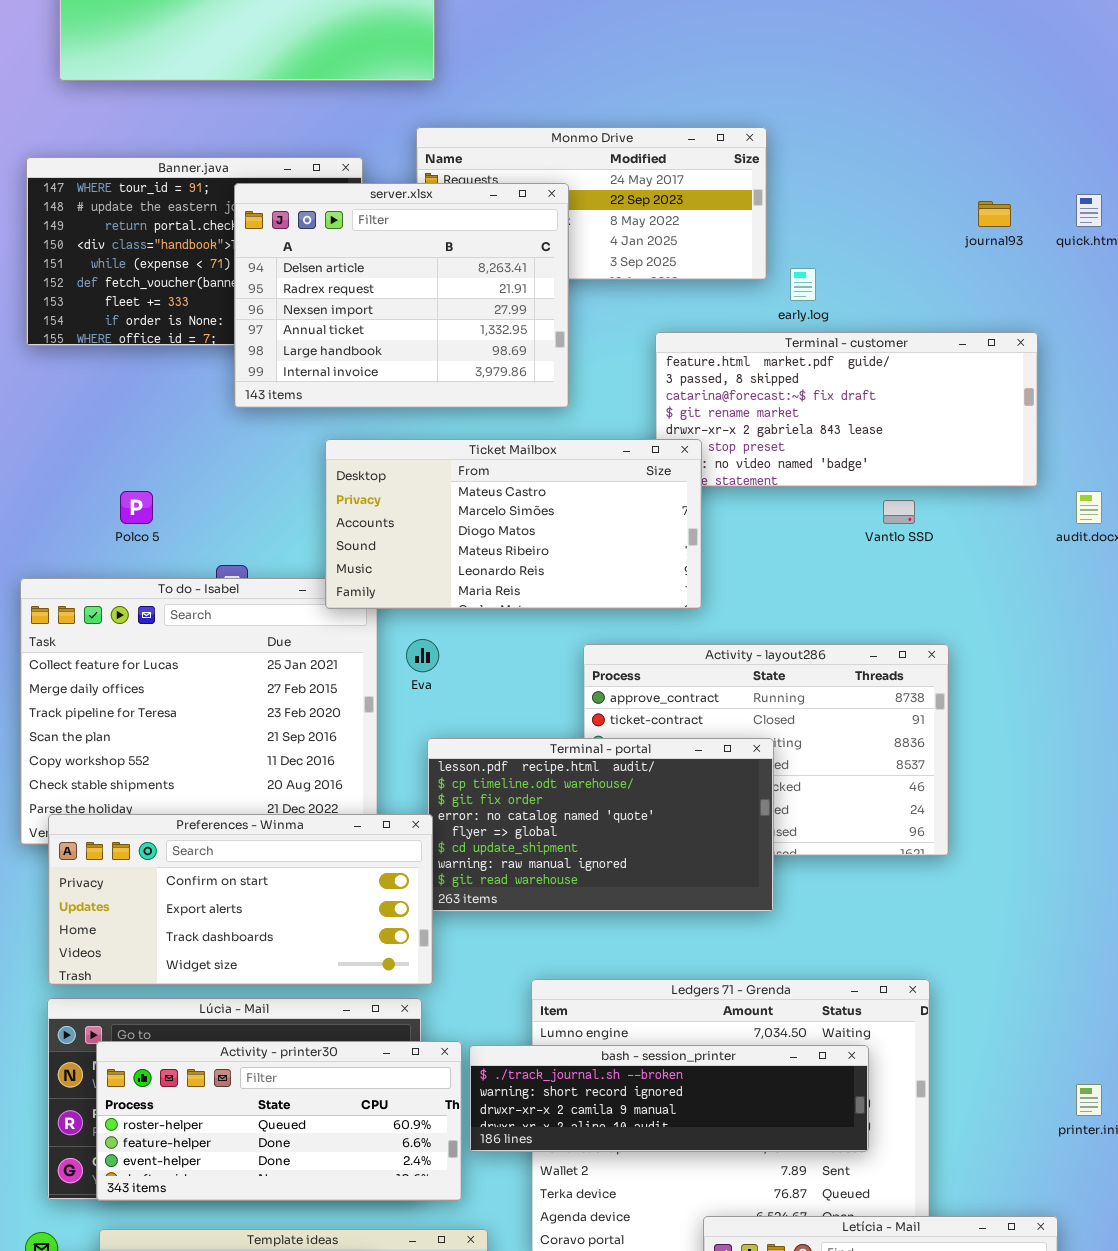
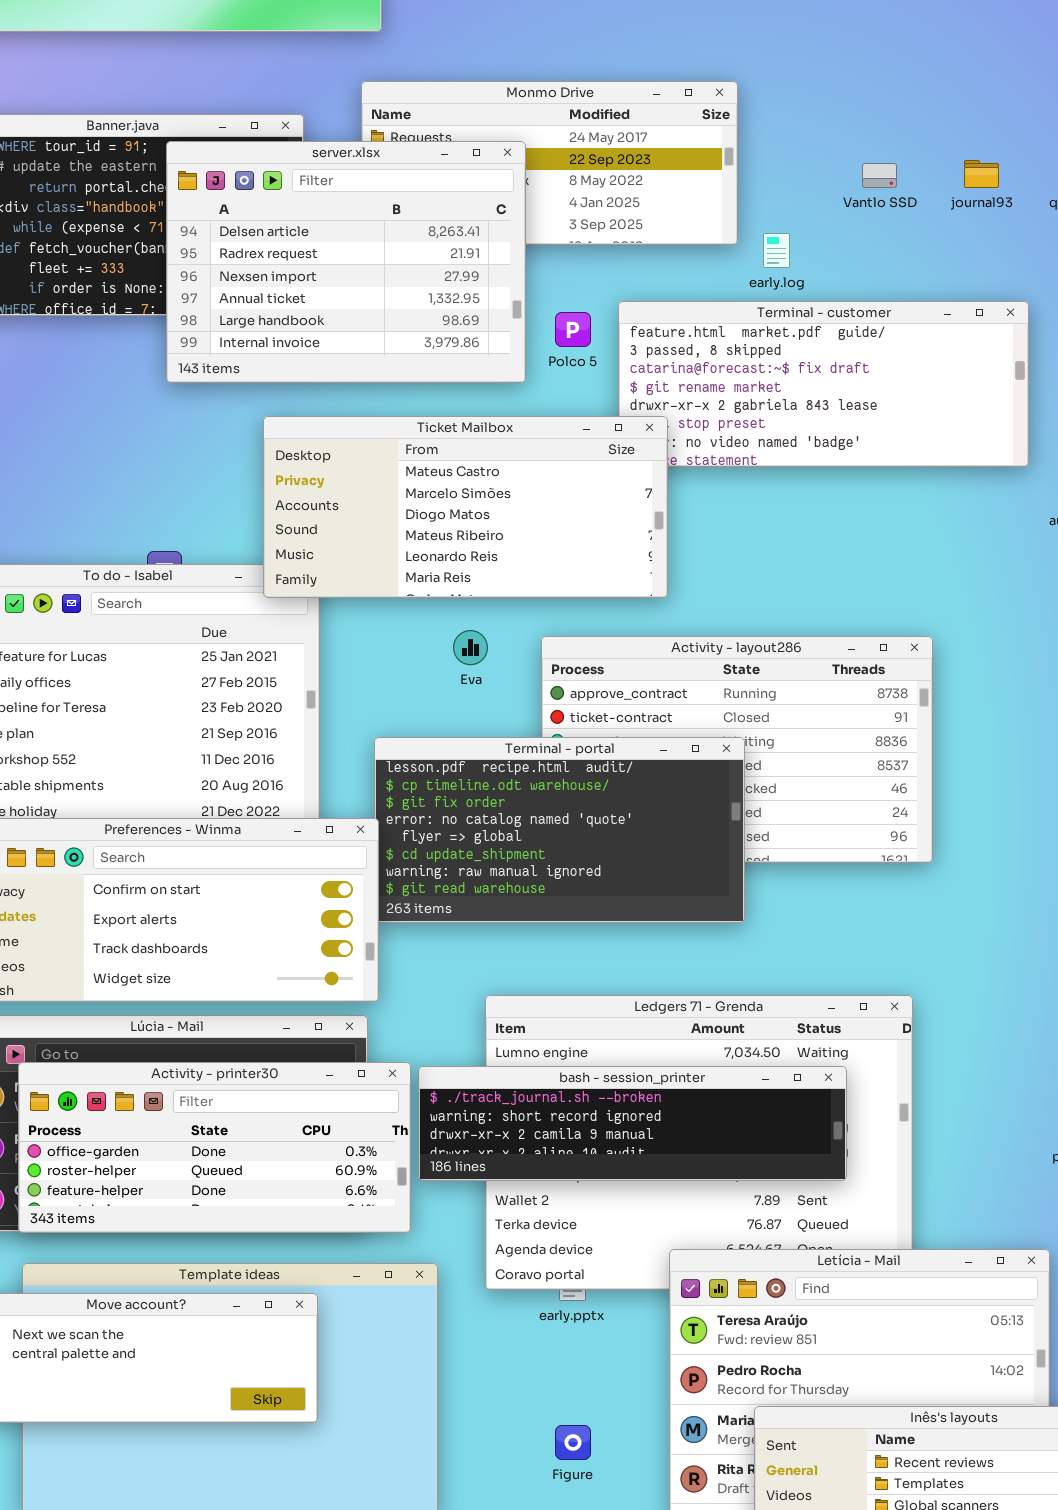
Polco 5: [120,491,153,524] -> [555,312,591,347], moved
Vantlo SSD: [883,500,915,524] -> [862,163,897,188], moved
Eva: [406,639,439,672] -> [453,630,488,665], moved
Activity - printer30: [96,1041,462,1201] -> [18,1062,411,1233], scrolled up 1 row

